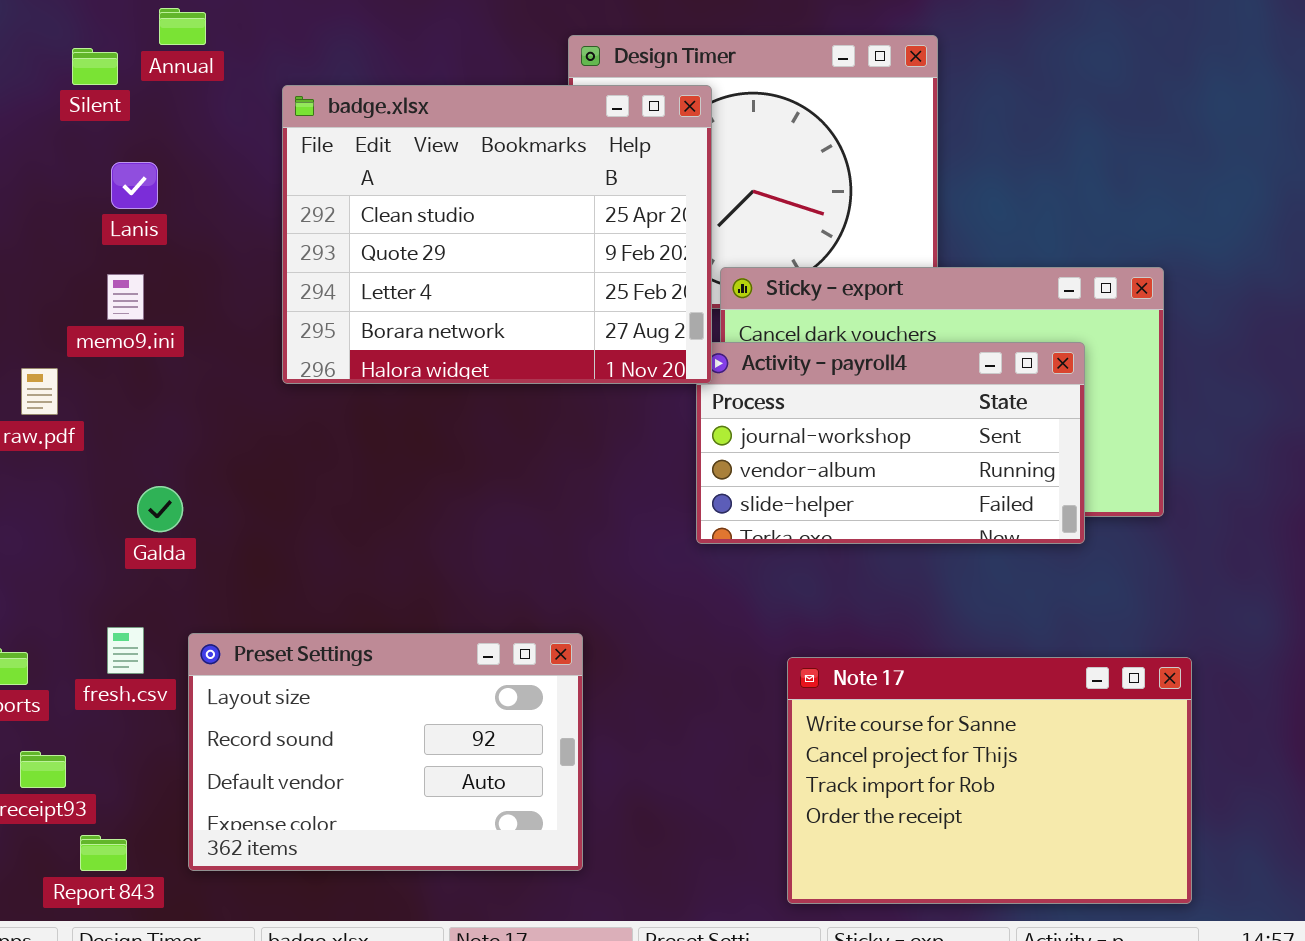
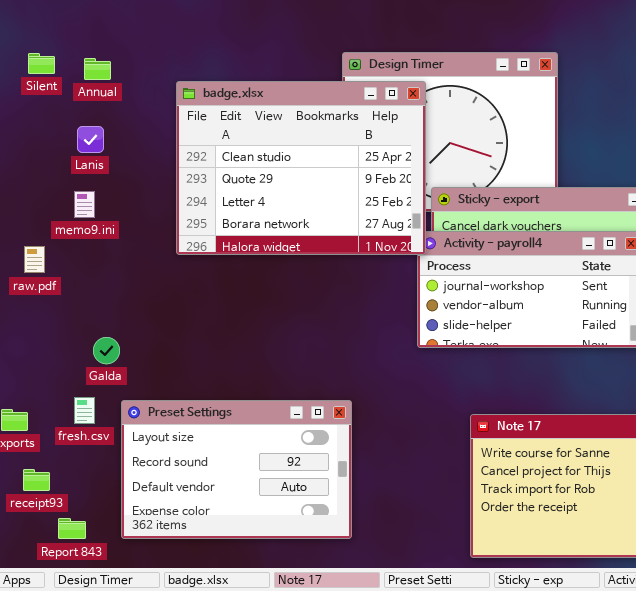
Annual: [159,8,206,45] -> [84,58,111,80], moved
Silent: [72,48,118,85] -> [28,53,55,74], moved
Galda: [137,486,183,532] -> [93,337,120,364], moved

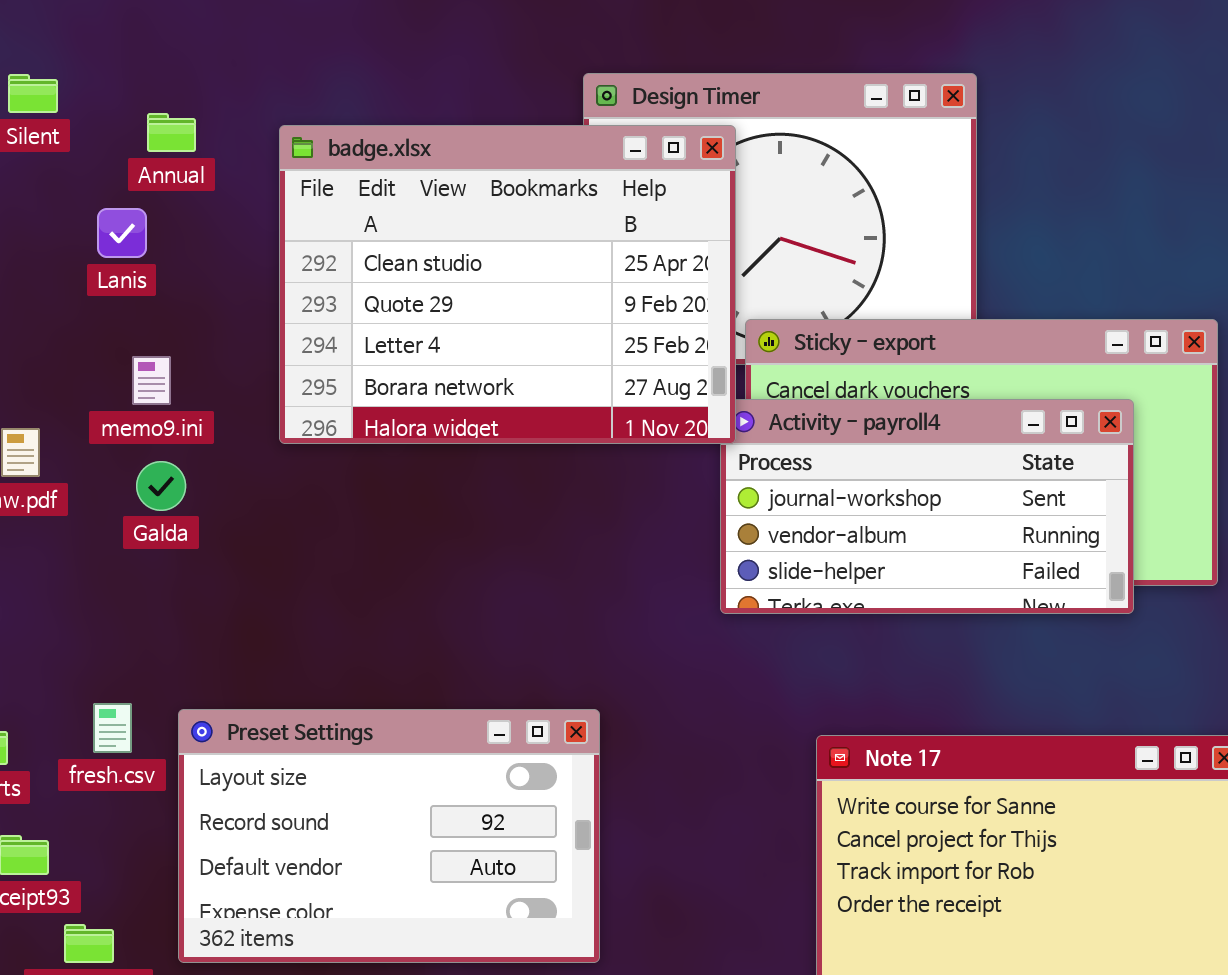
Annual: [84,58,111,80] -> [147,113,196,152], moved
memo9.ini: [74,191,95,218] -> [132,356,171,405], moved
Galda: [93,337,120,364] -> [136,461,186,511], moved

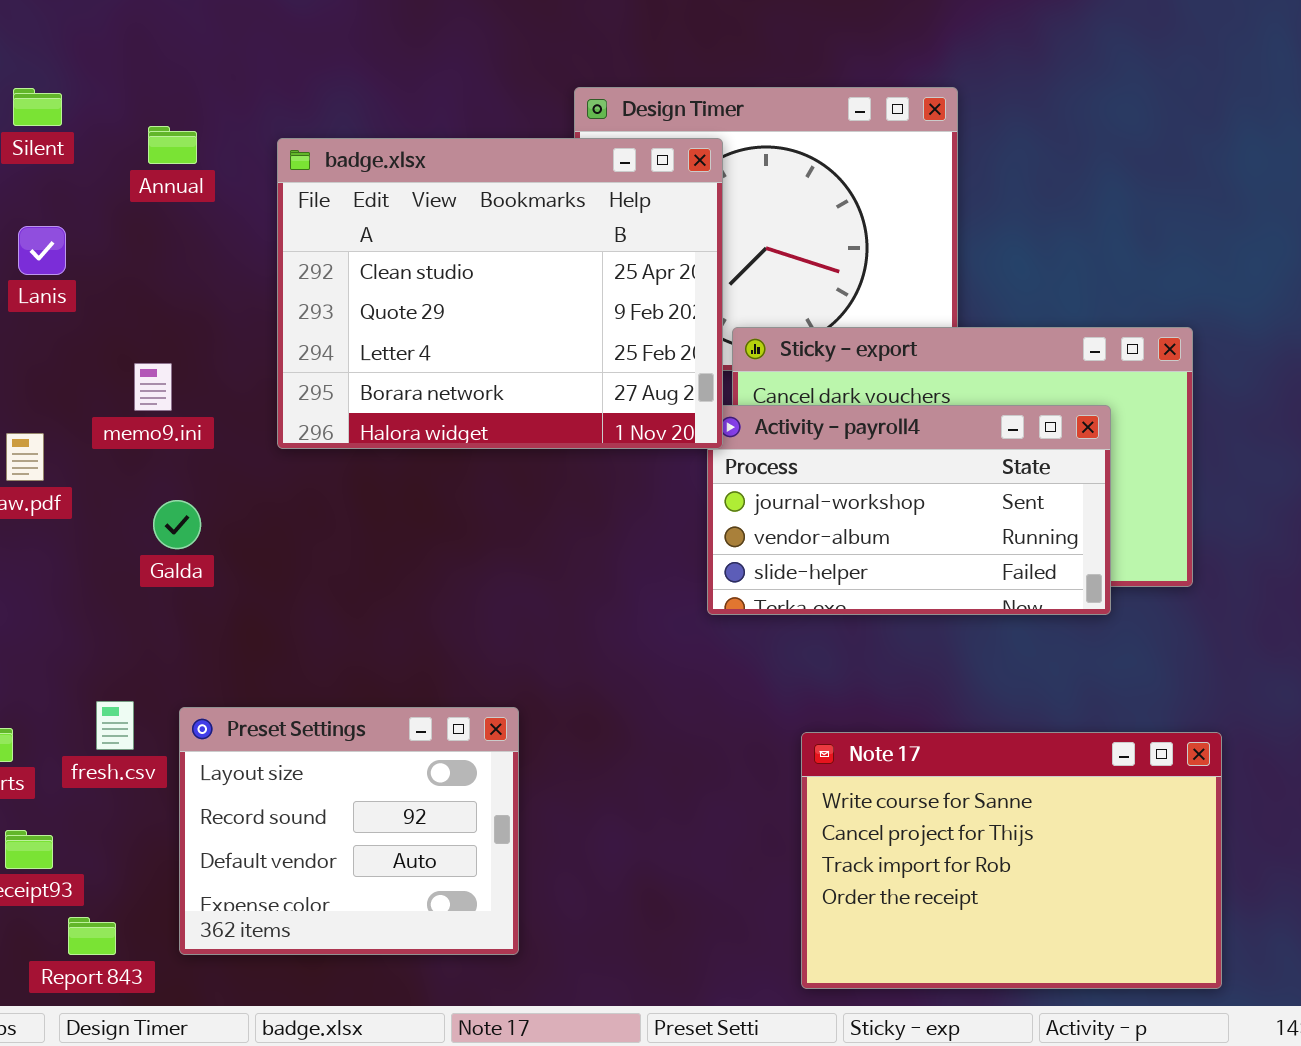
Lanis: [97,208,147,258] -> [18,226,66,275], moved
Galda: [136,461,186,511] -> [153,500,201,549], moved
Preset Settings: [178,709,600,963] -> [179,707,519,955], resized

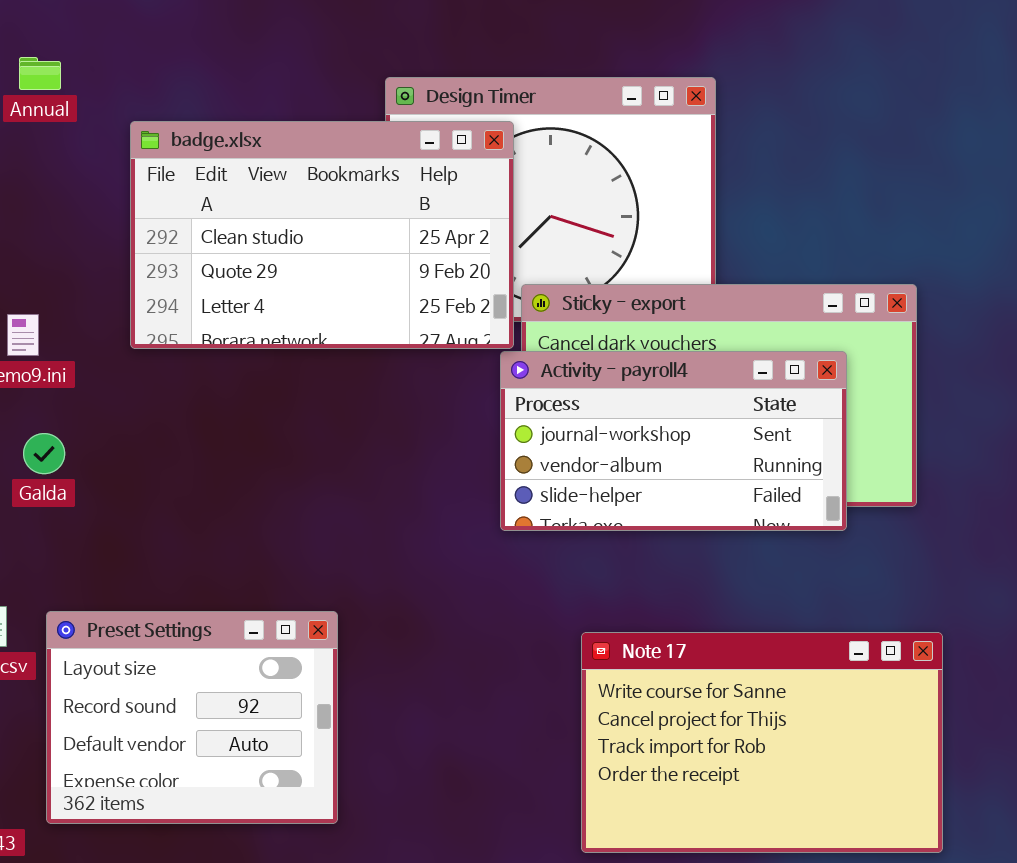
Annual: [148,126,197,164] -> [19,57,61,90], moved
badge.xlsx: [277,138,723,449] -> [130,121,514,349], resized

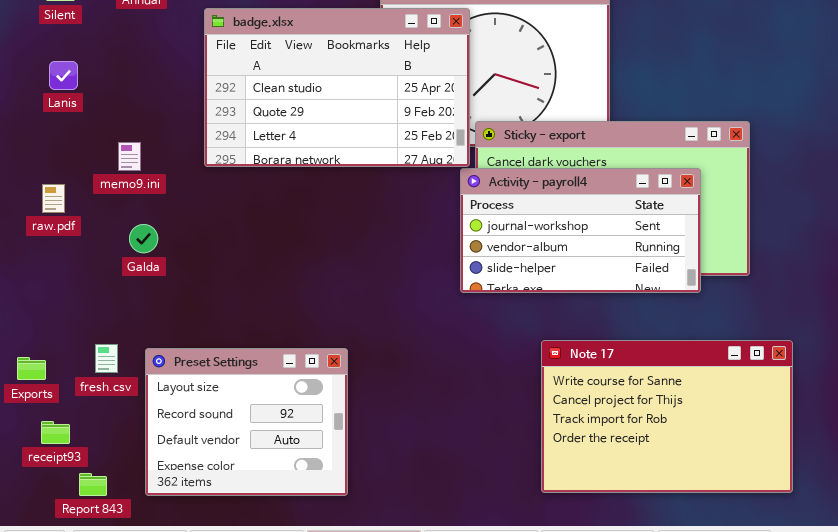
Note 17: [581,632,943,853] -> [541,340,793,493], moved

